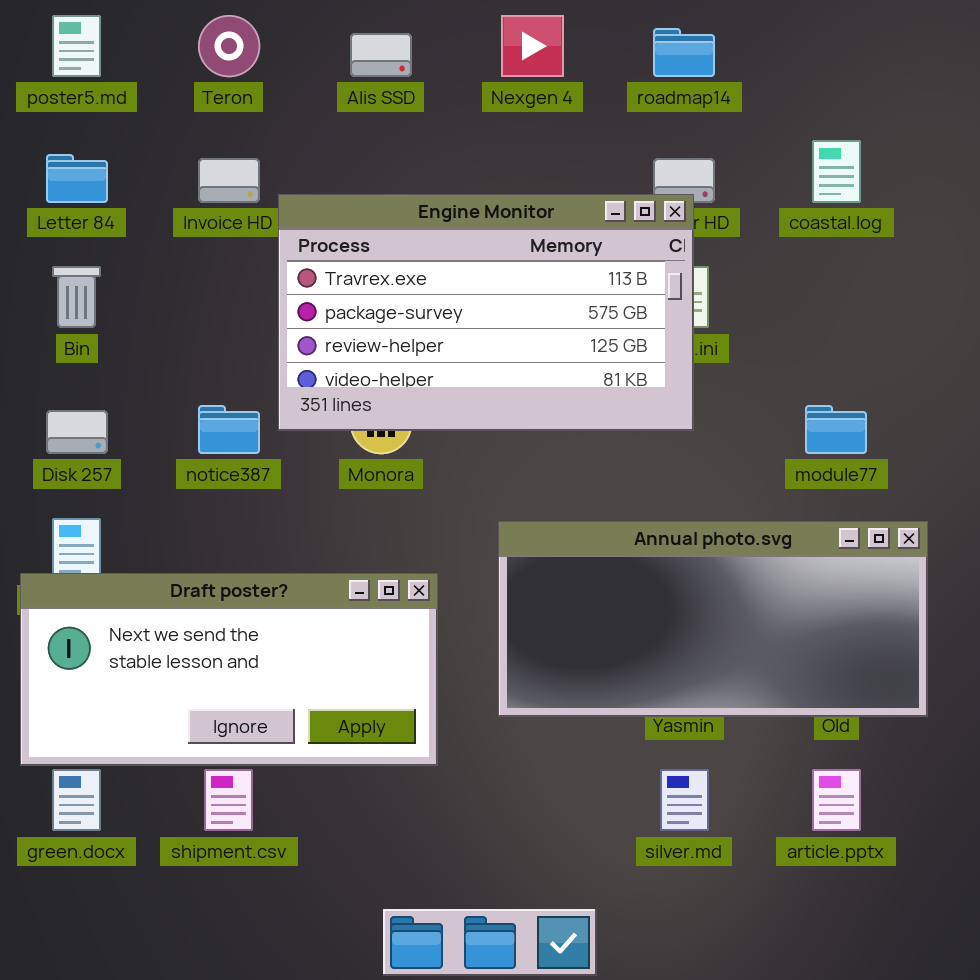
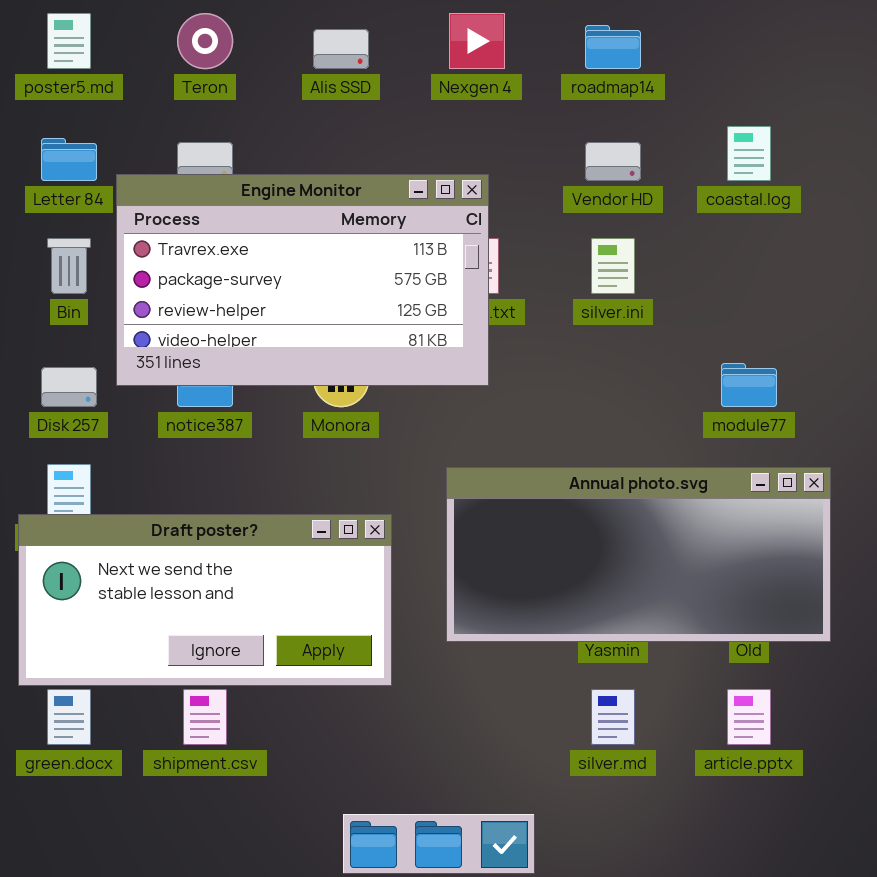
Engine Monitor: [278,194,694,431] -> [116,174,489,386], moved

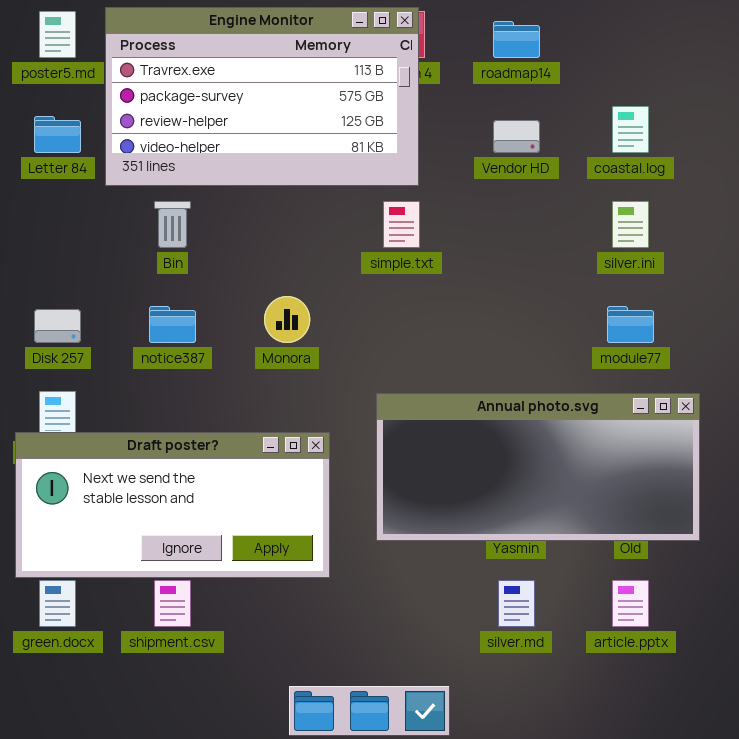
Engine Monitor: [116,174,489,386] -> [105,7,419,186], moved
Bin: [47,238,91,294] -> [154,201,191,248], moved
silver.ini: [591,238,635,294] -> [612,201,649,248], moved

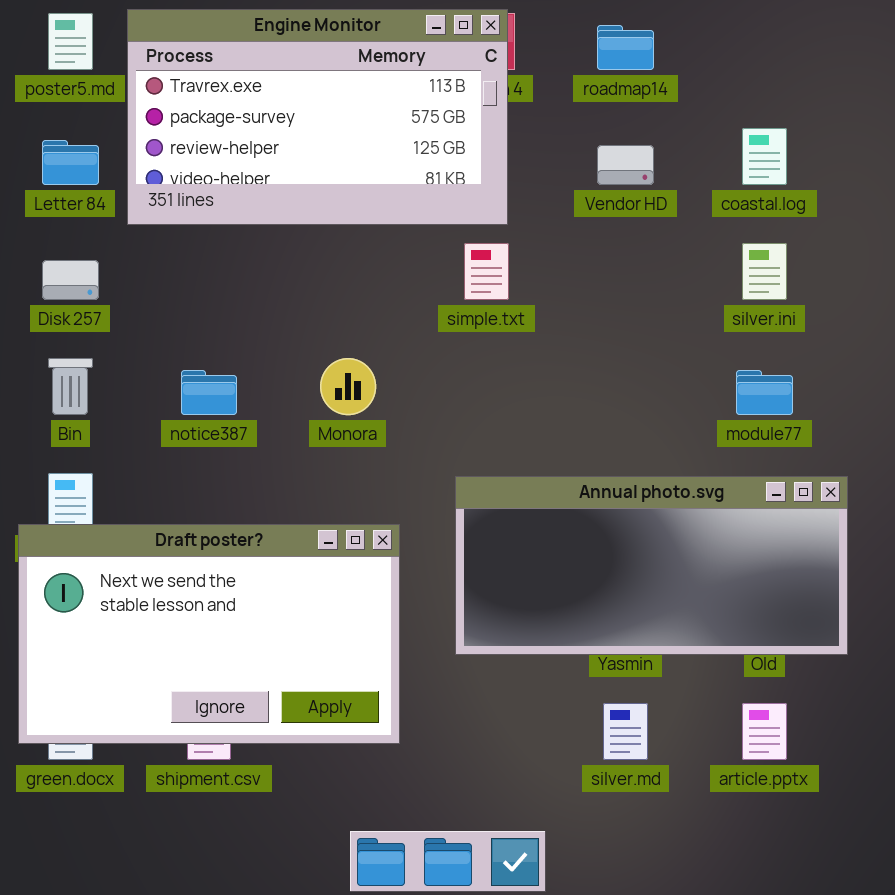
Bin: [154,201,191,248] -> [48,358,93,415], moved
Disk 257: [34,309,81,343] -> [42,260,99,300], moved
Draft poster?: [15,432,330,578] -> [18,524,400,744], resized

